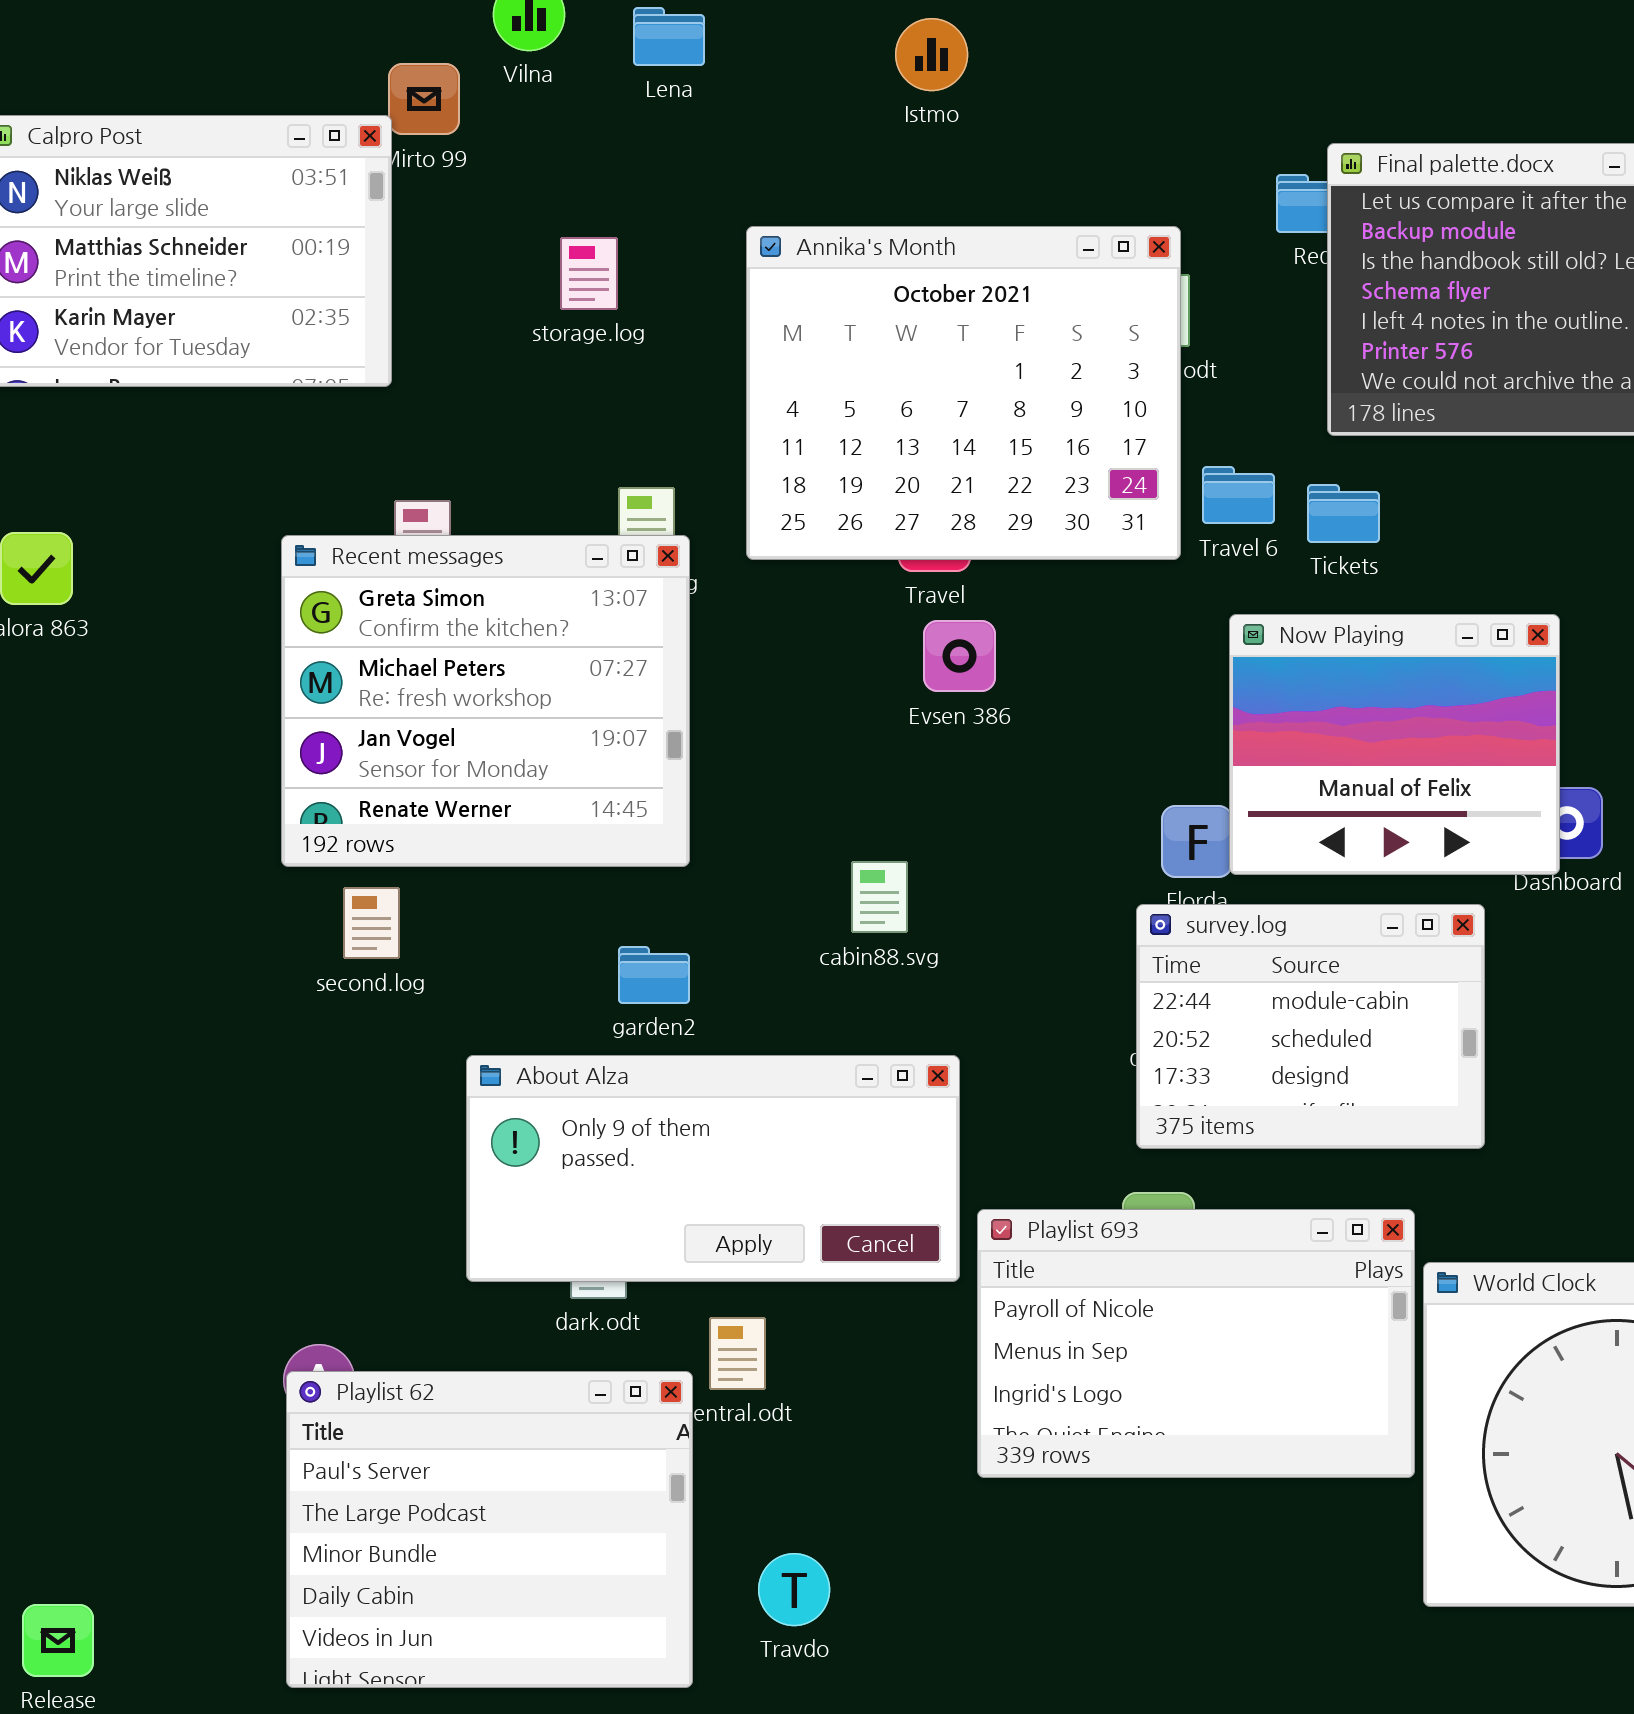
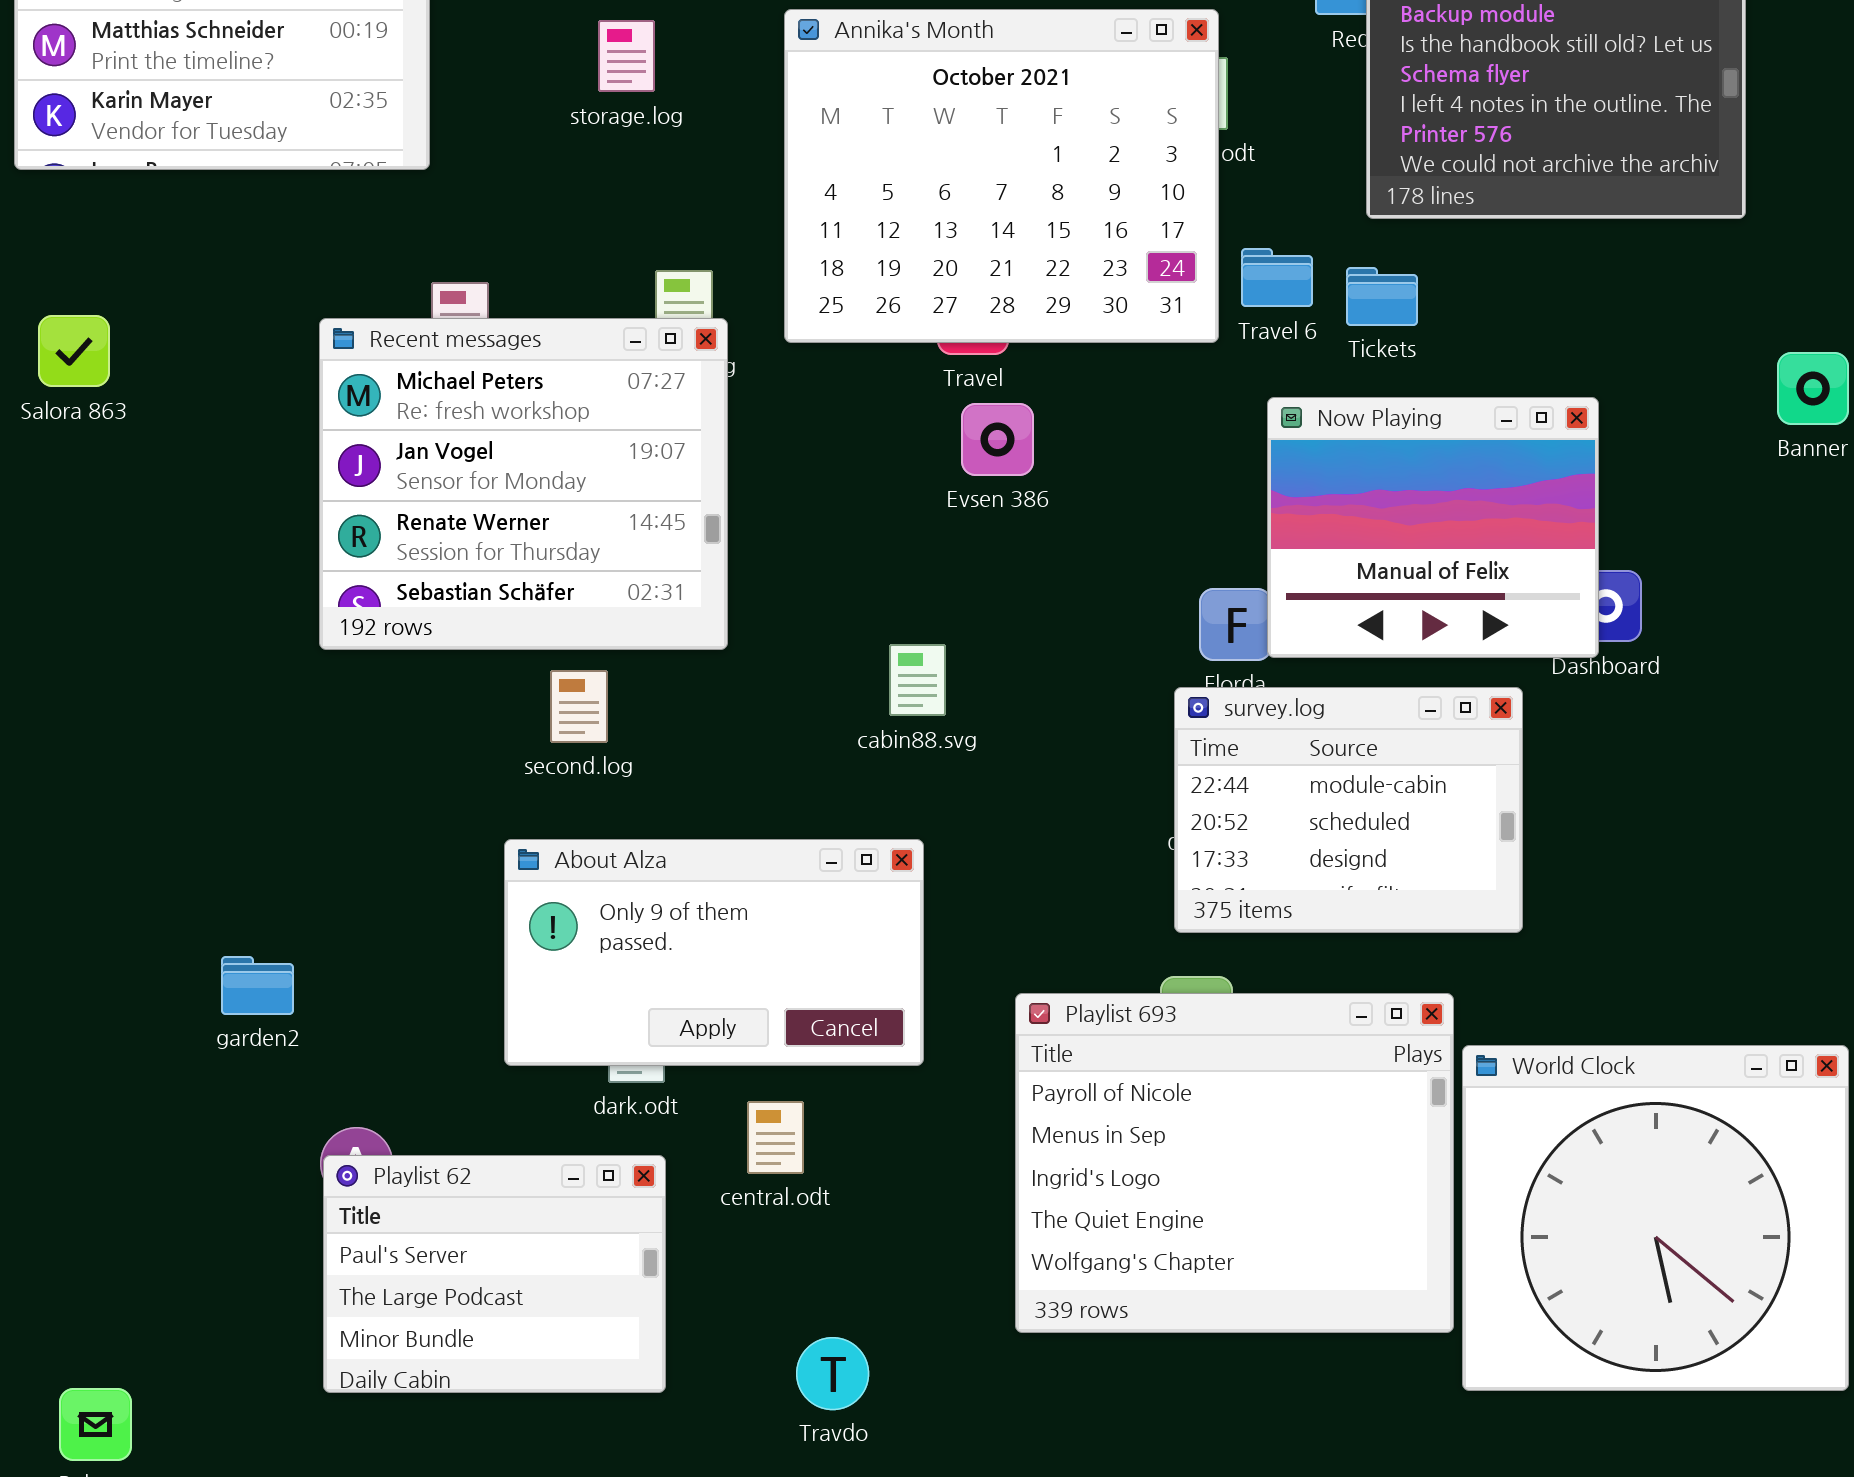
Recent messages: [281,535,690,867] -> [319,318,728,650], scrolled down 1 row
second.log: [343,887,400,959] -> [550,670,608,743], moved
garden2: [618,946,690,1004] -> [221,956,294,1015], moved
About Alza: [466,1055,960,1282] -> [504,839,924,1066], resized
Playlist 693: [977,1209,1415,1478] -> [1015,993,1454,1333], resized
Playlist 62: [286,1371,693,1688] -> [323,1155,666,1393], resized

